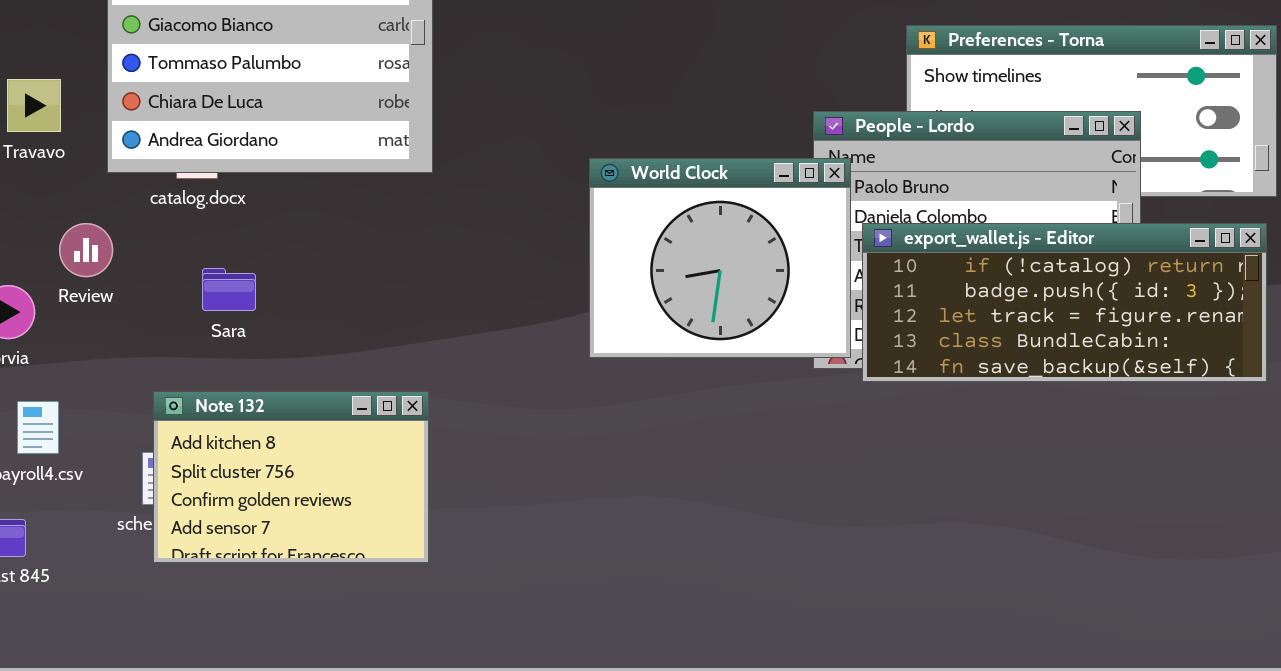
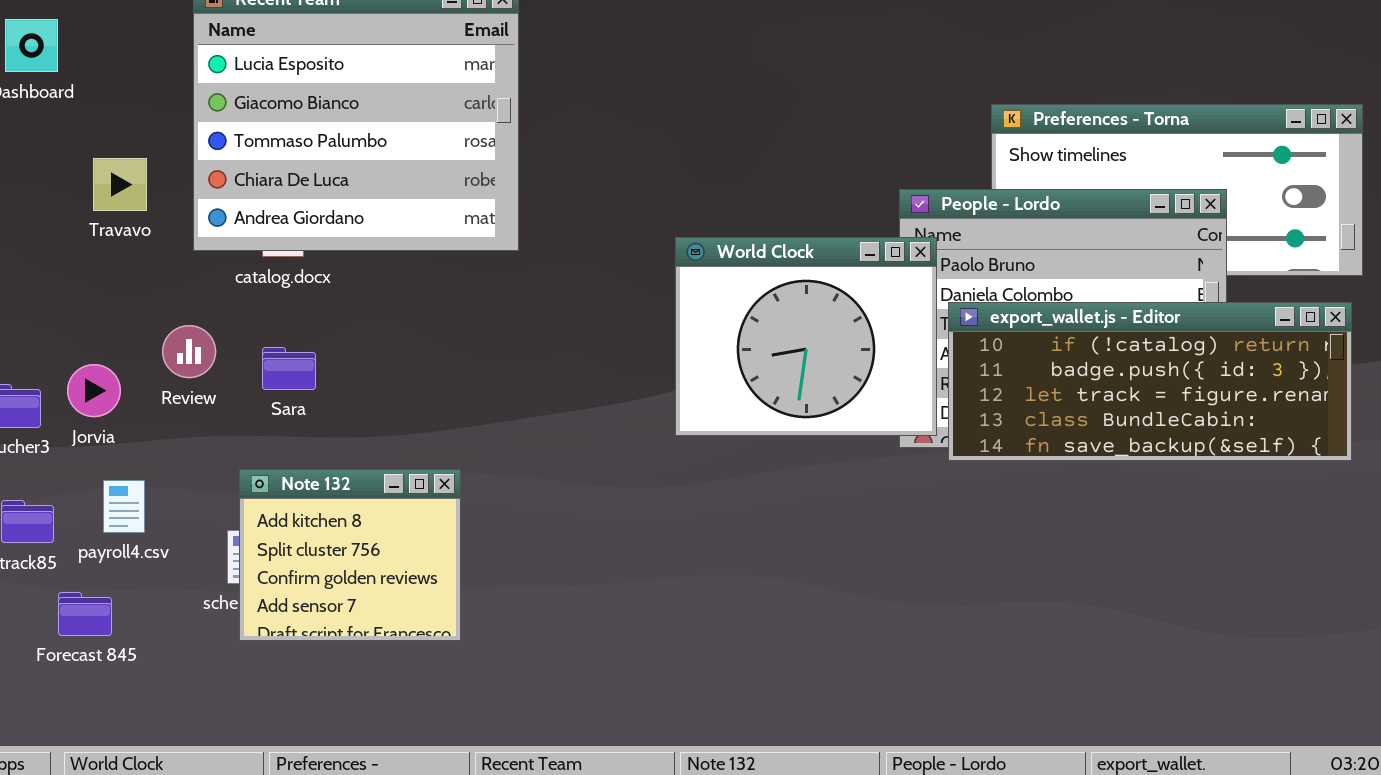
Review: [59,223,113,277] -> [162,325,216,378], moved
Sara: [202,268,256,311] -> [262,347,316,390], moved
Note 132: [153,391,429,563] -> [239,469,461,641], resized

